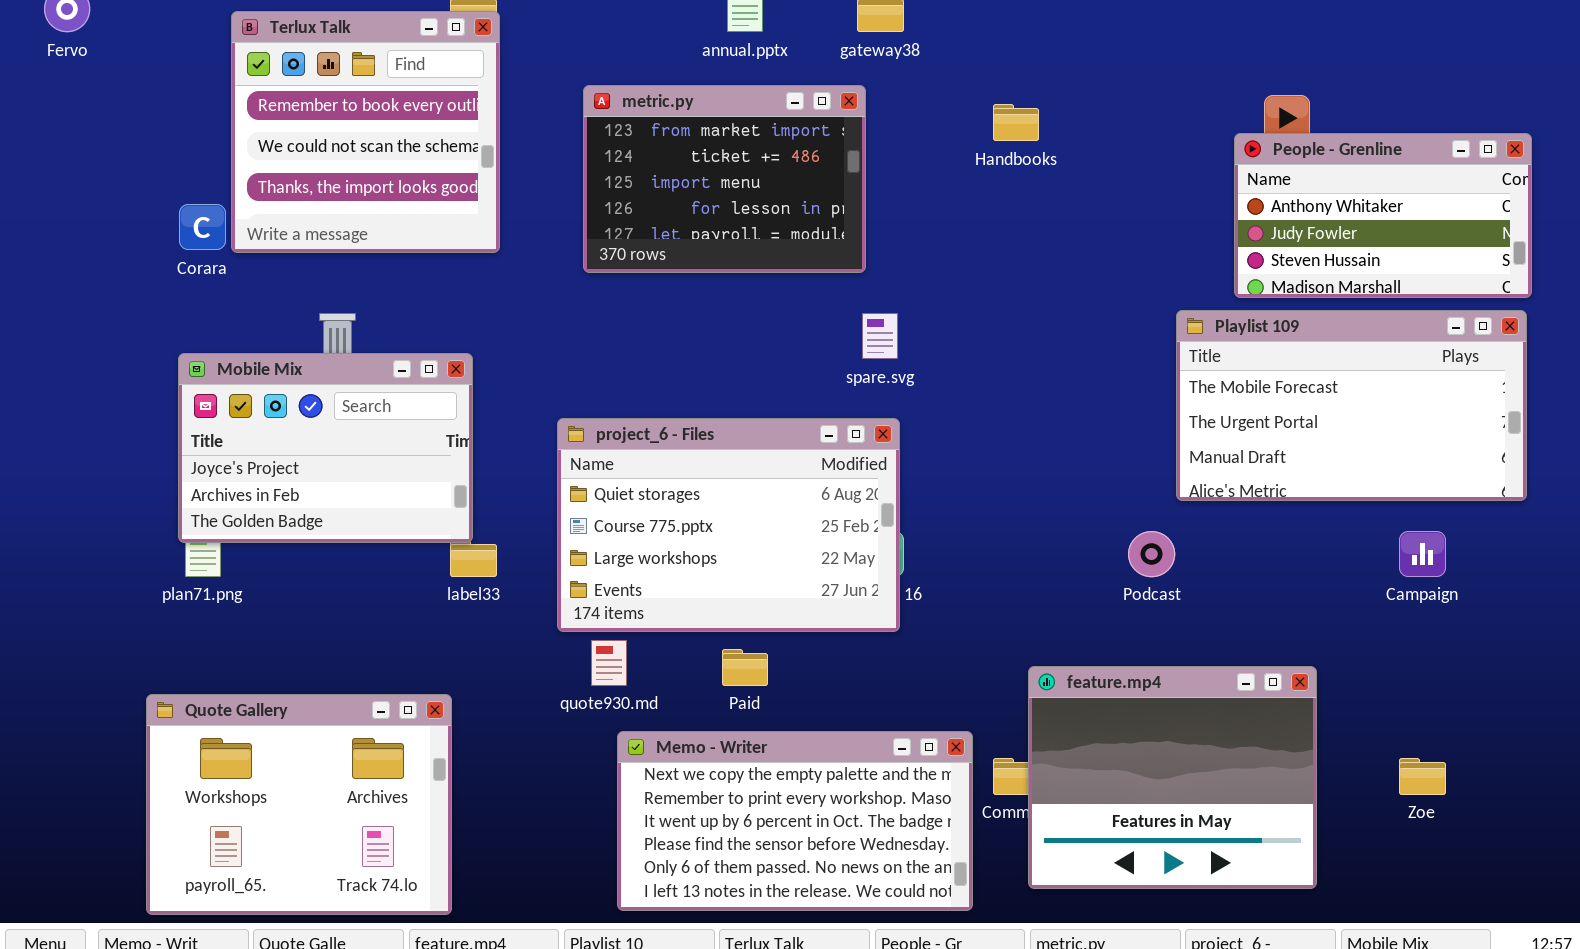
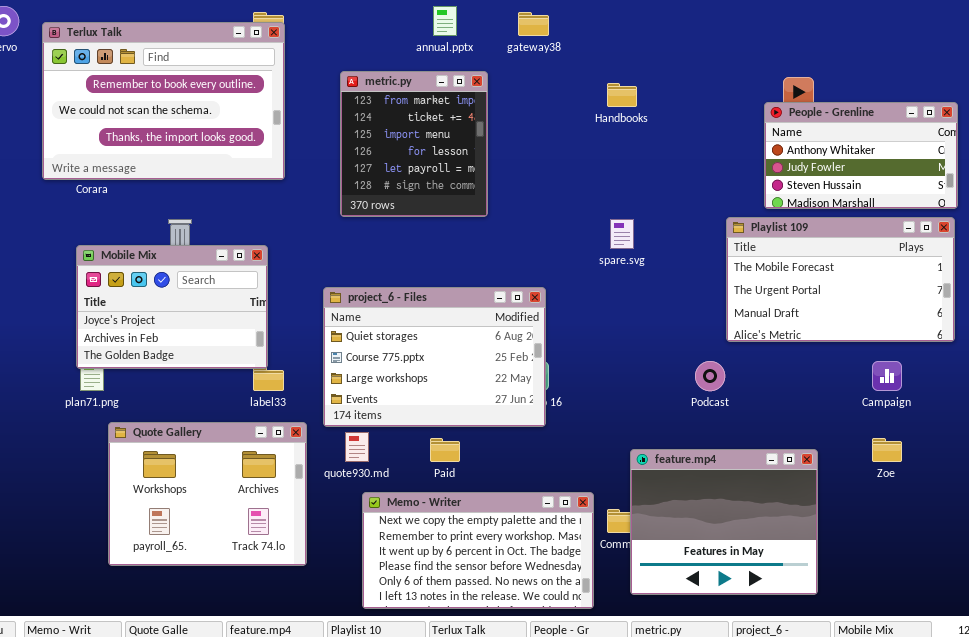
Terlux Talk: [231,11,500,253] -> [42,22,285,180], resized
metric.py: [583,85,866,273] -> [340,71,488,217], resized
spare.svg: [862,313,898,359] -> [610,219,634,249], moved
Quote Gallery: [146,694,452,915] -> [108,422,307,566], moved
Zoe: [1399,758,1446,795] -> [872,438,902,462], moved

